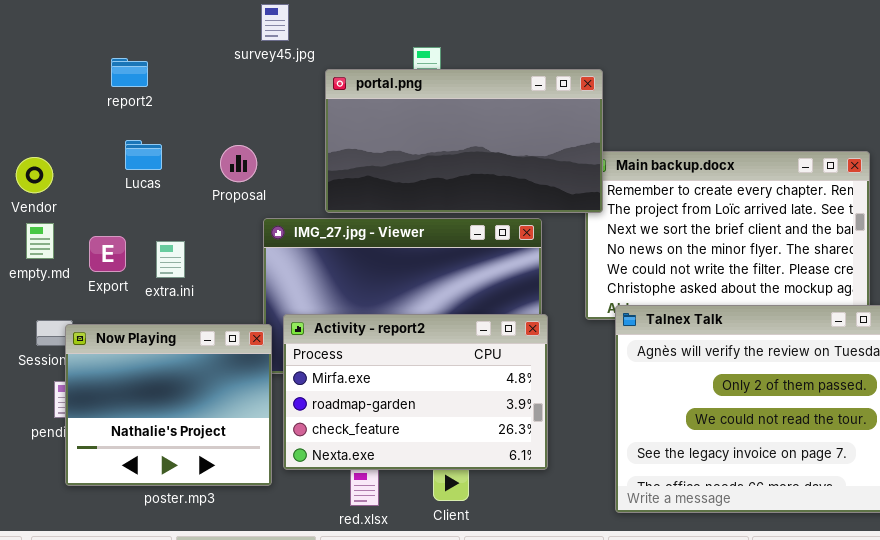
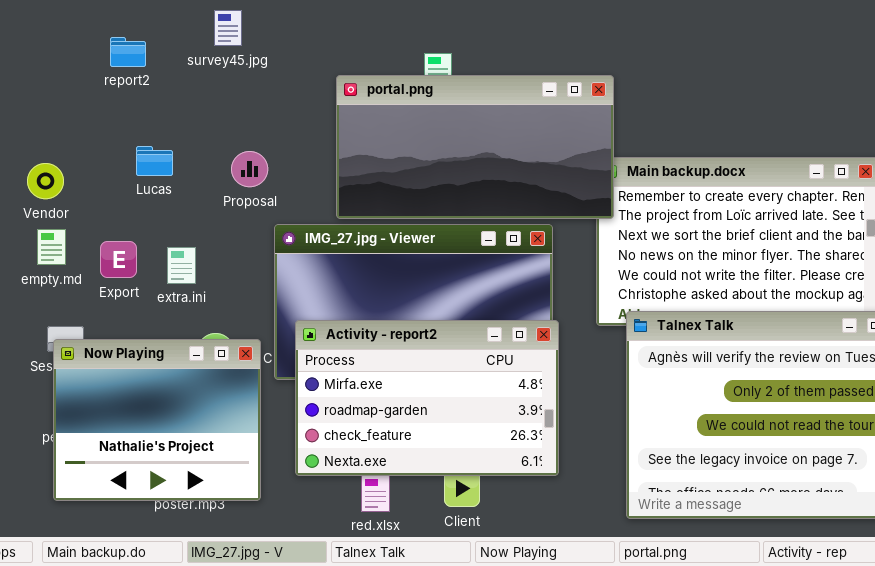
survey45.jpg: [261,4,289,41] -> [214,10,242,46], moved
report2: [111,58,148,87] -> [110,37,146,67], moved
Now Playing: [65,324,272,486] -> [53,339,261,501], moved

